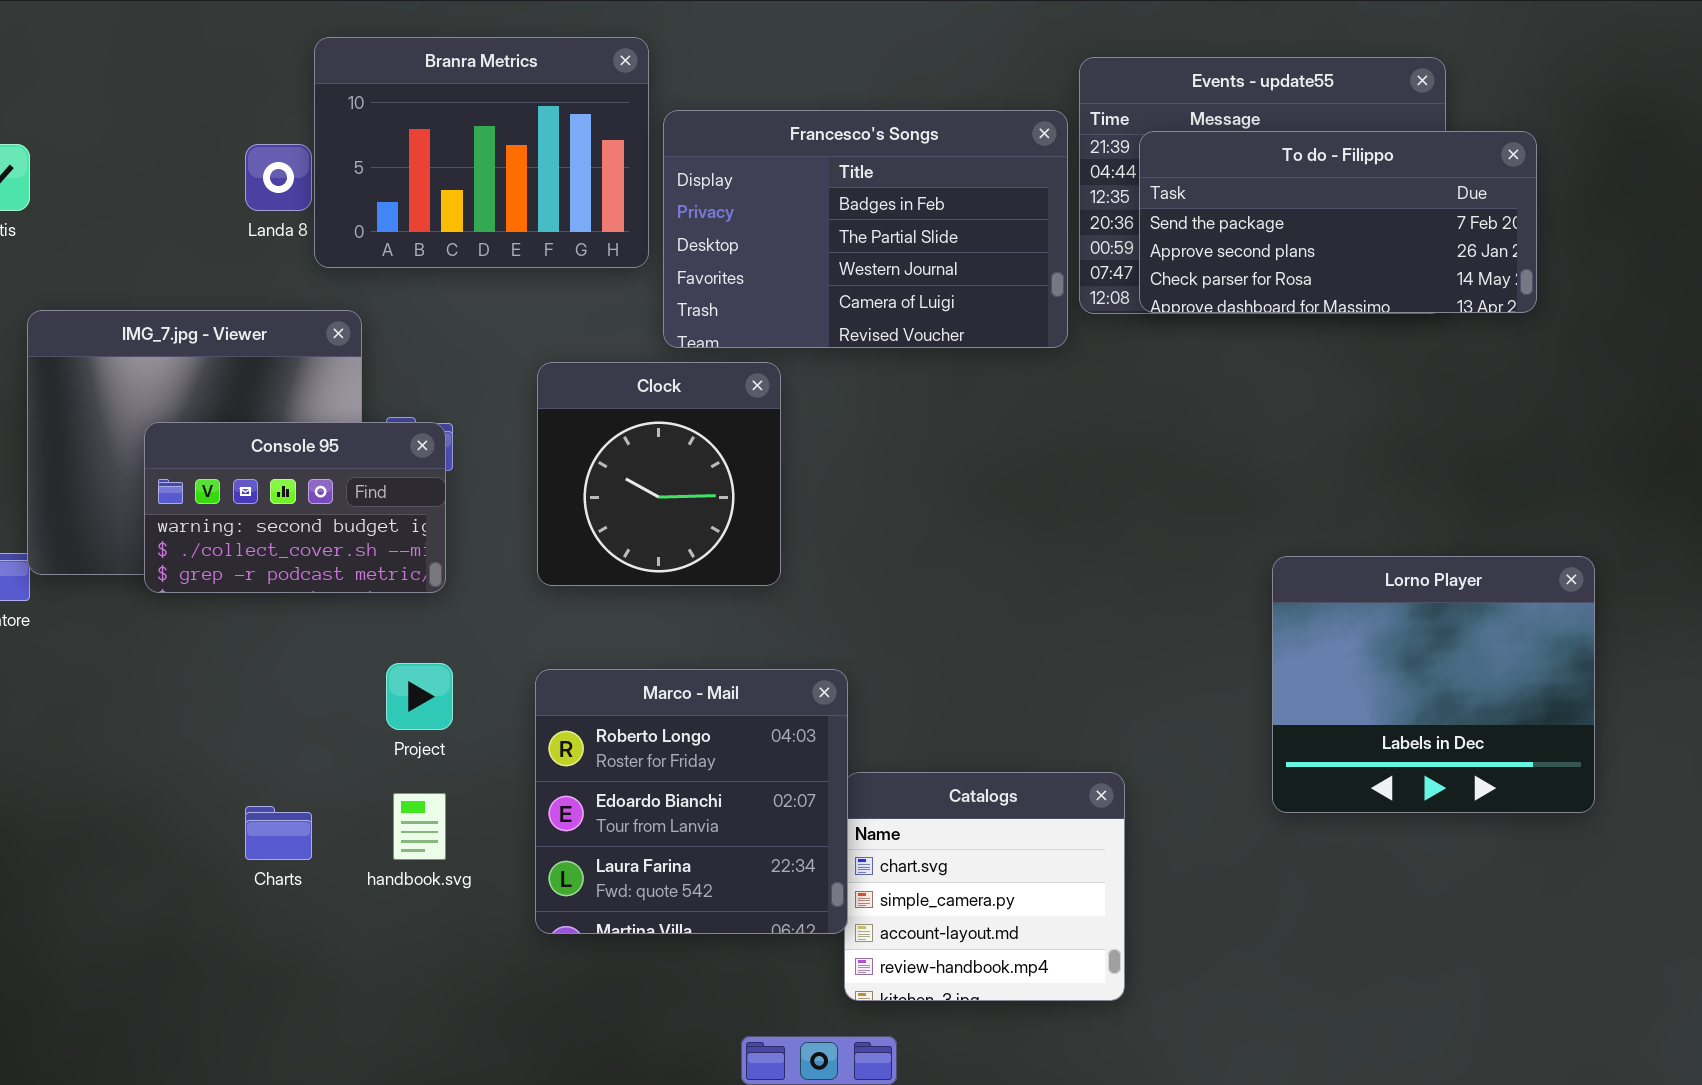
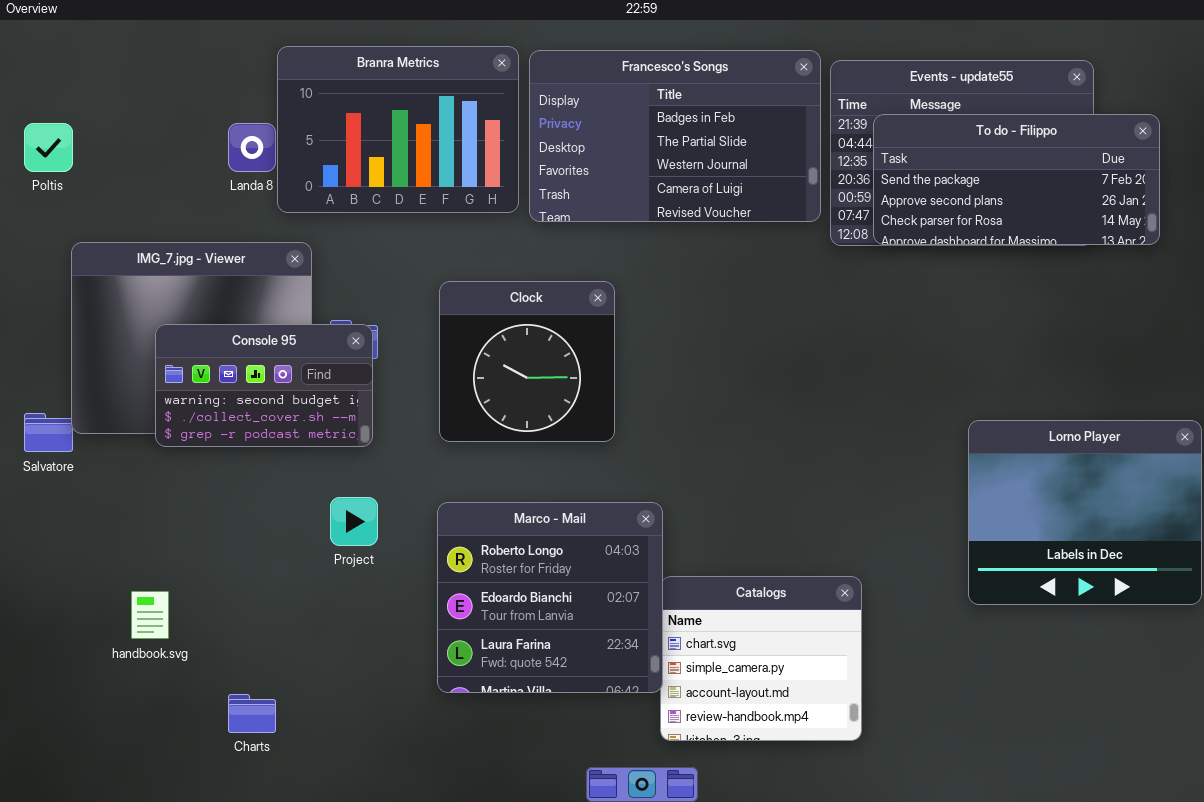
Francesco's Songs: [663,110,1068,348] -> [529,50,821,222], moved
handbook.svg: [393,793,446,860] -> [131,591,169,639], moved
Charts: [245,806,312,860] -> [228,694,276,733], moved

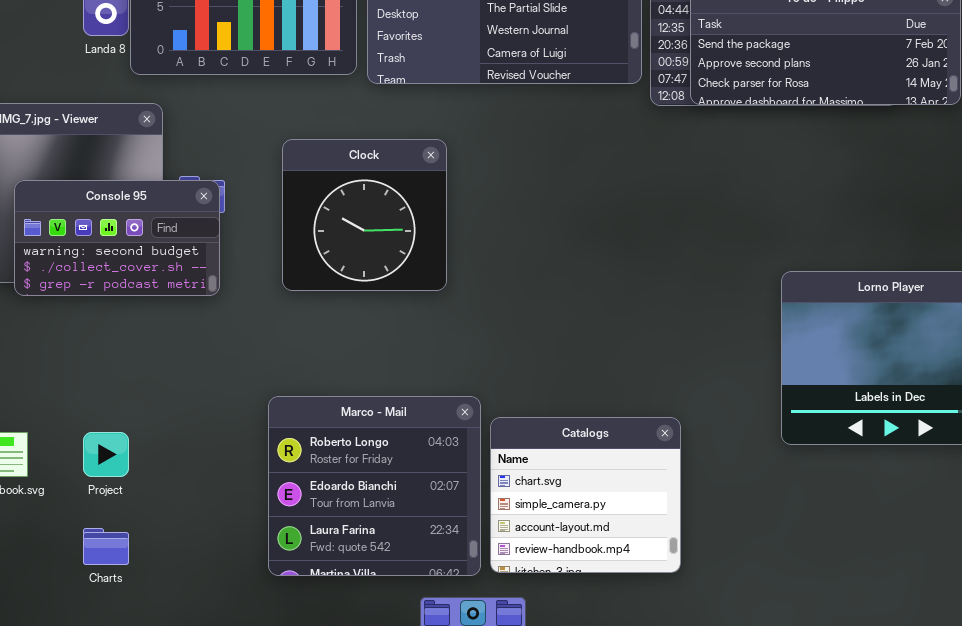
Project: [330,497,378,546] -> [83,432,129,477], moved
Marco - Mail: [437,502,663,693] -> [268,396,481,576], moved

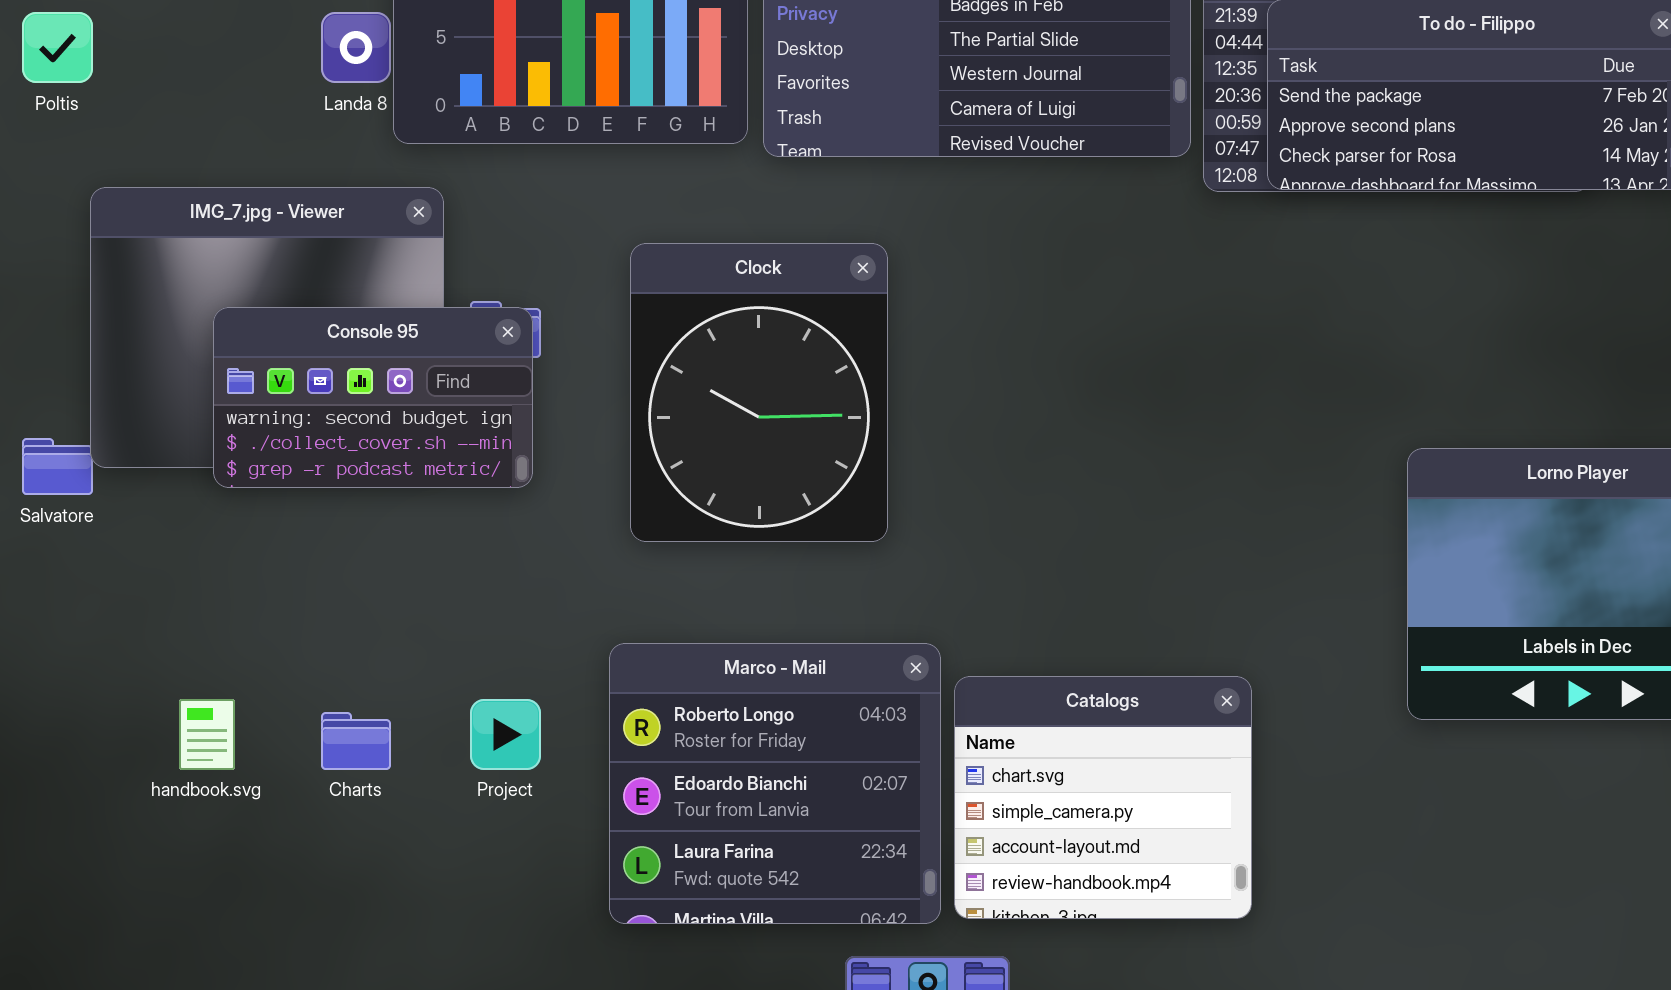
Clock: [282,139,447,291] -> [630,243,888,542], resized
Project: [83,432,129,477] -> [470,699,541,770], moved
Charts: [83,528,129,565] -> [321,712,391,770], moved

